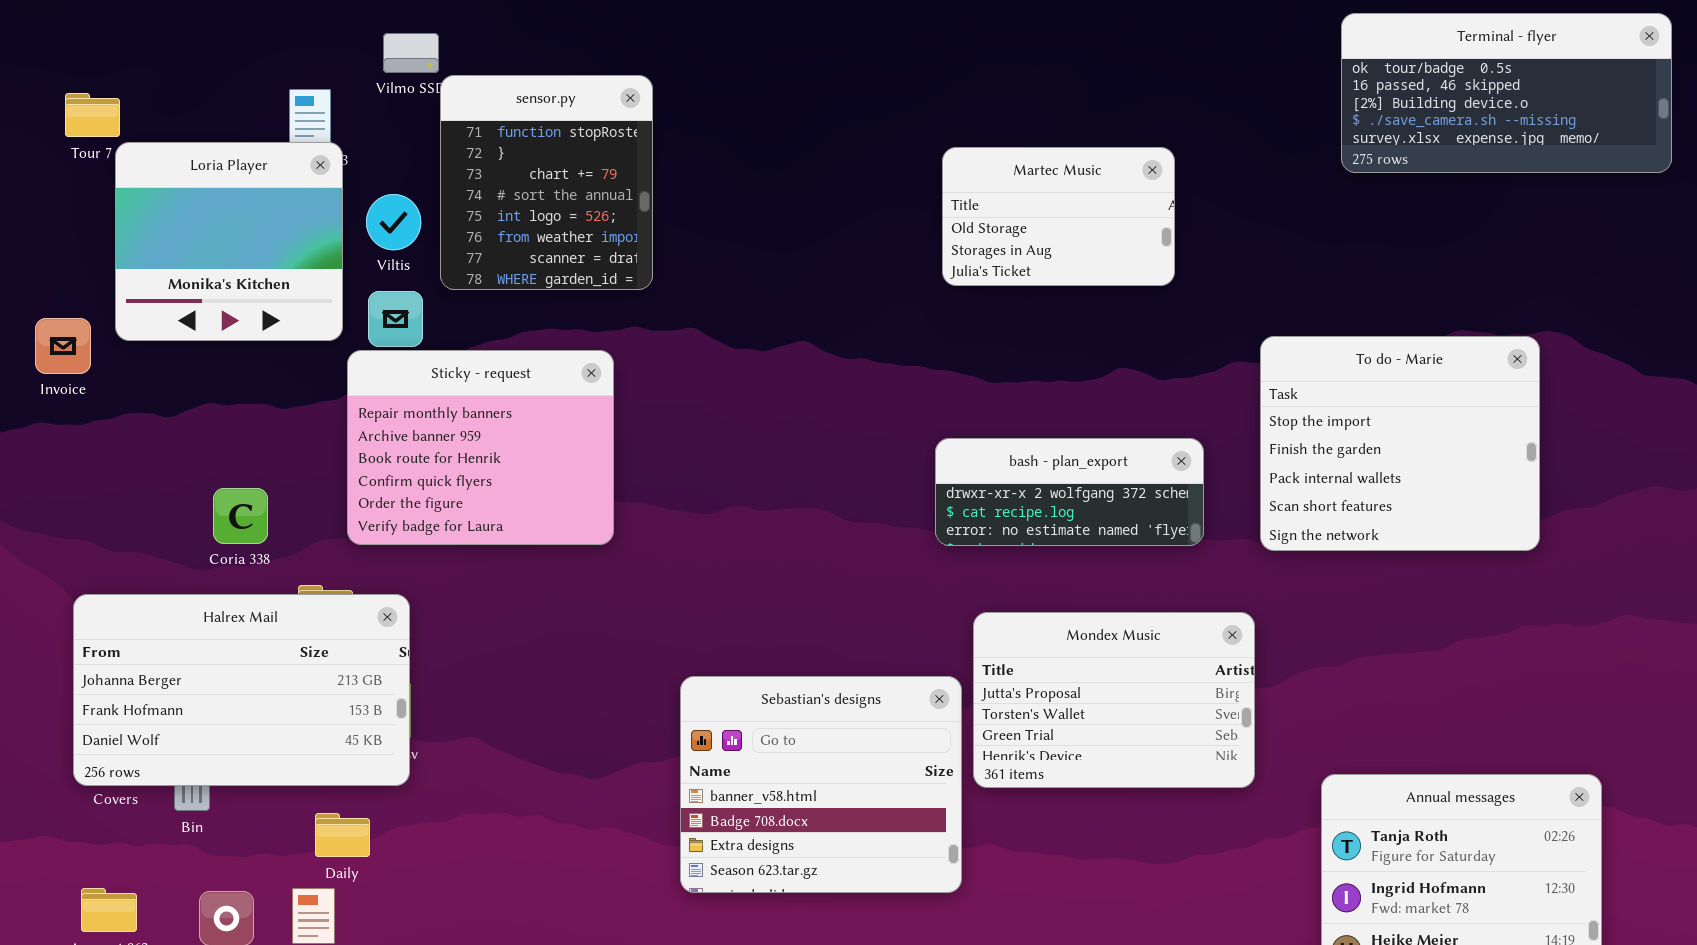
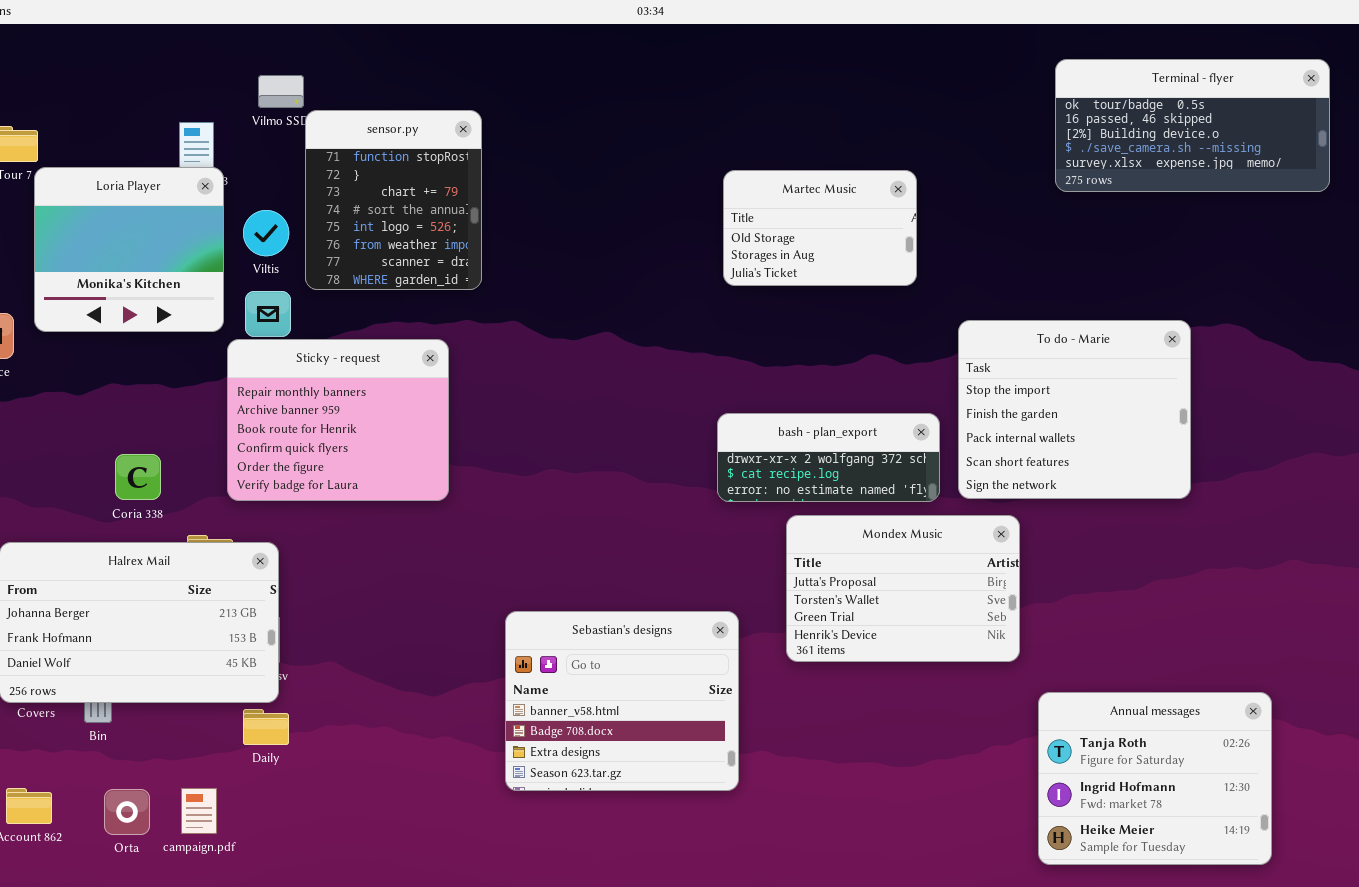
To do - Marie: [1260,336,1540,551] -> [958,320,1191,499], moved
Mondex Music: [973,612,1255,788] -> [786,515,1020,662], moved
Daily: [315,813,370,857] -> [243,709,289,745], moved

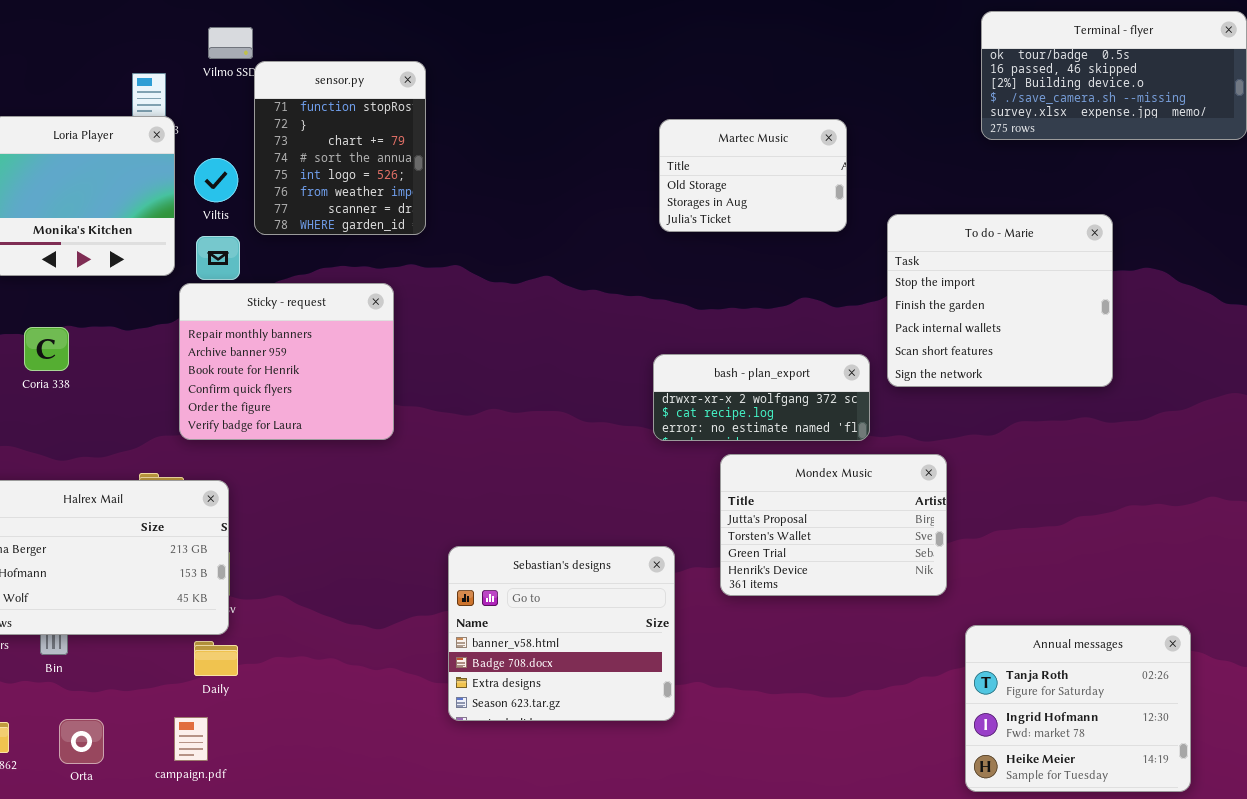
To do - Marie: [958,320,1191,499] -> [887,214,1113,387], moved
Coria 338: [115,454,161,500] -> [24,327,69,371], moved
campaign.pdf: [181,788,217,834] -> [174,717,208,761], moved

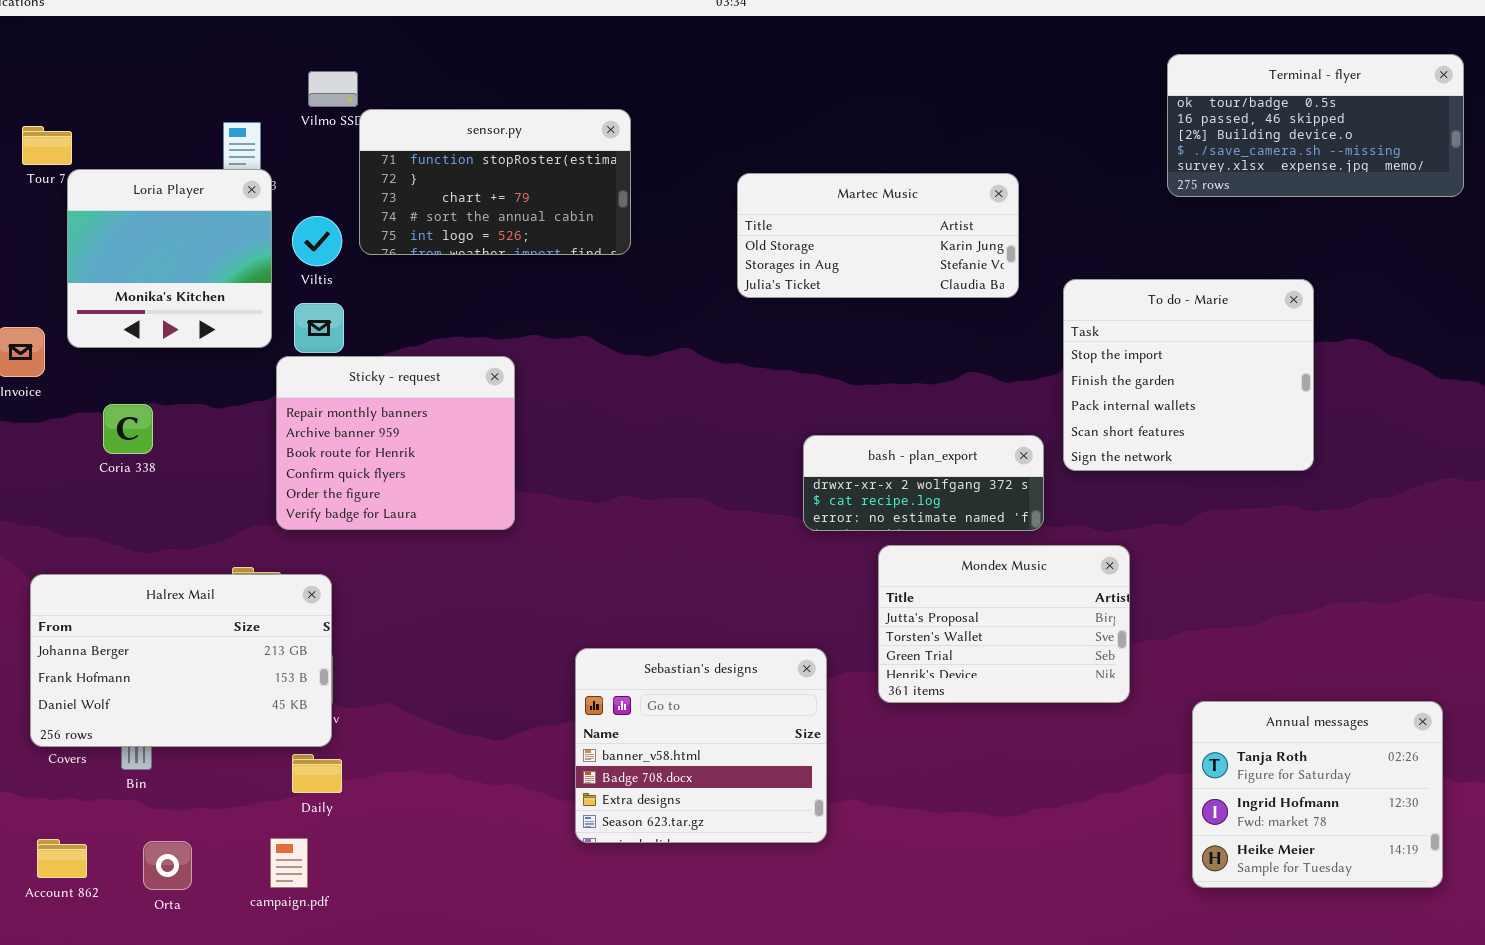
sensor.py: [254,61,426,235] -> [359,109,631,255], resized
Martec Music: [659,119,847,232] -> [737,173,1019,298], resized
Annual messages: [965,625,1191,792] -> [1192,701,1443,888], moved

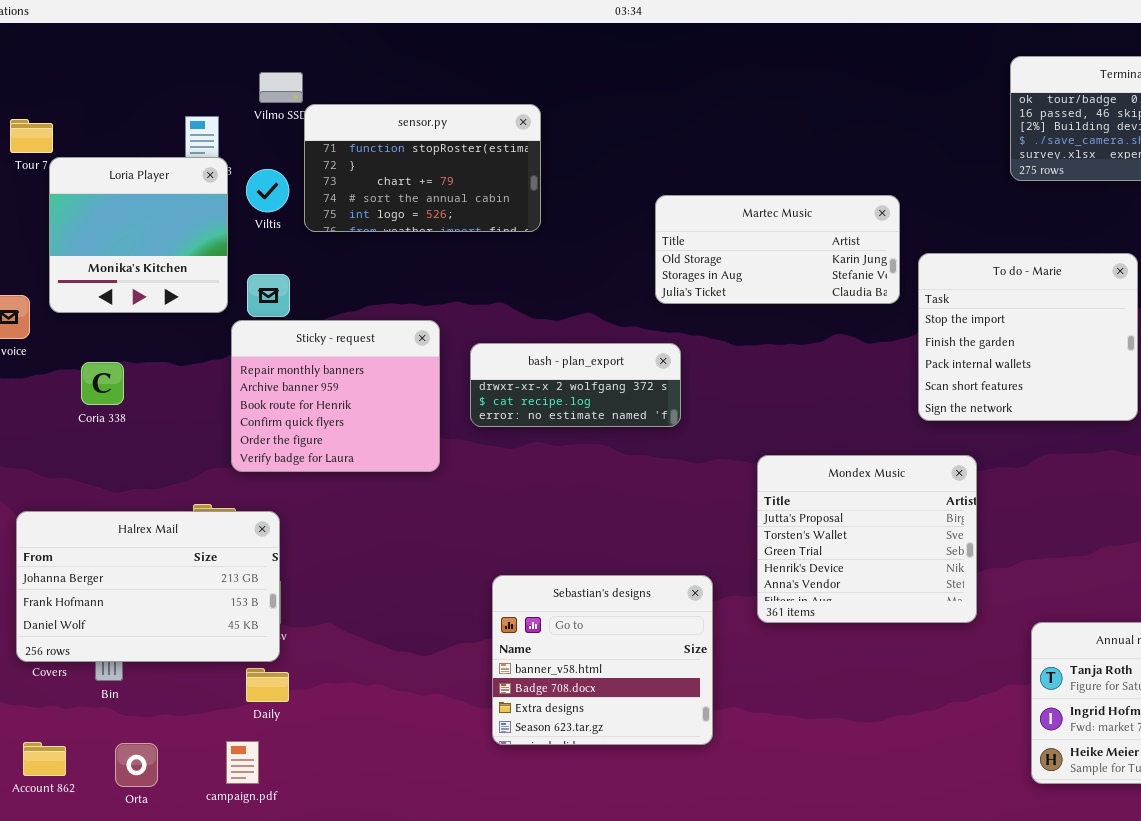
Martec Music: [737,173,1019,298] -> [655,195,900,304], moved
Viltis: [292,216,342,266] -> [246,169,289,212], moved
bash - plan_export: [803,435,1044,531] -> [470,343,681,427], moved
Mondex Music: [878,545,1130,703] -> [757,455,977,623], resized

